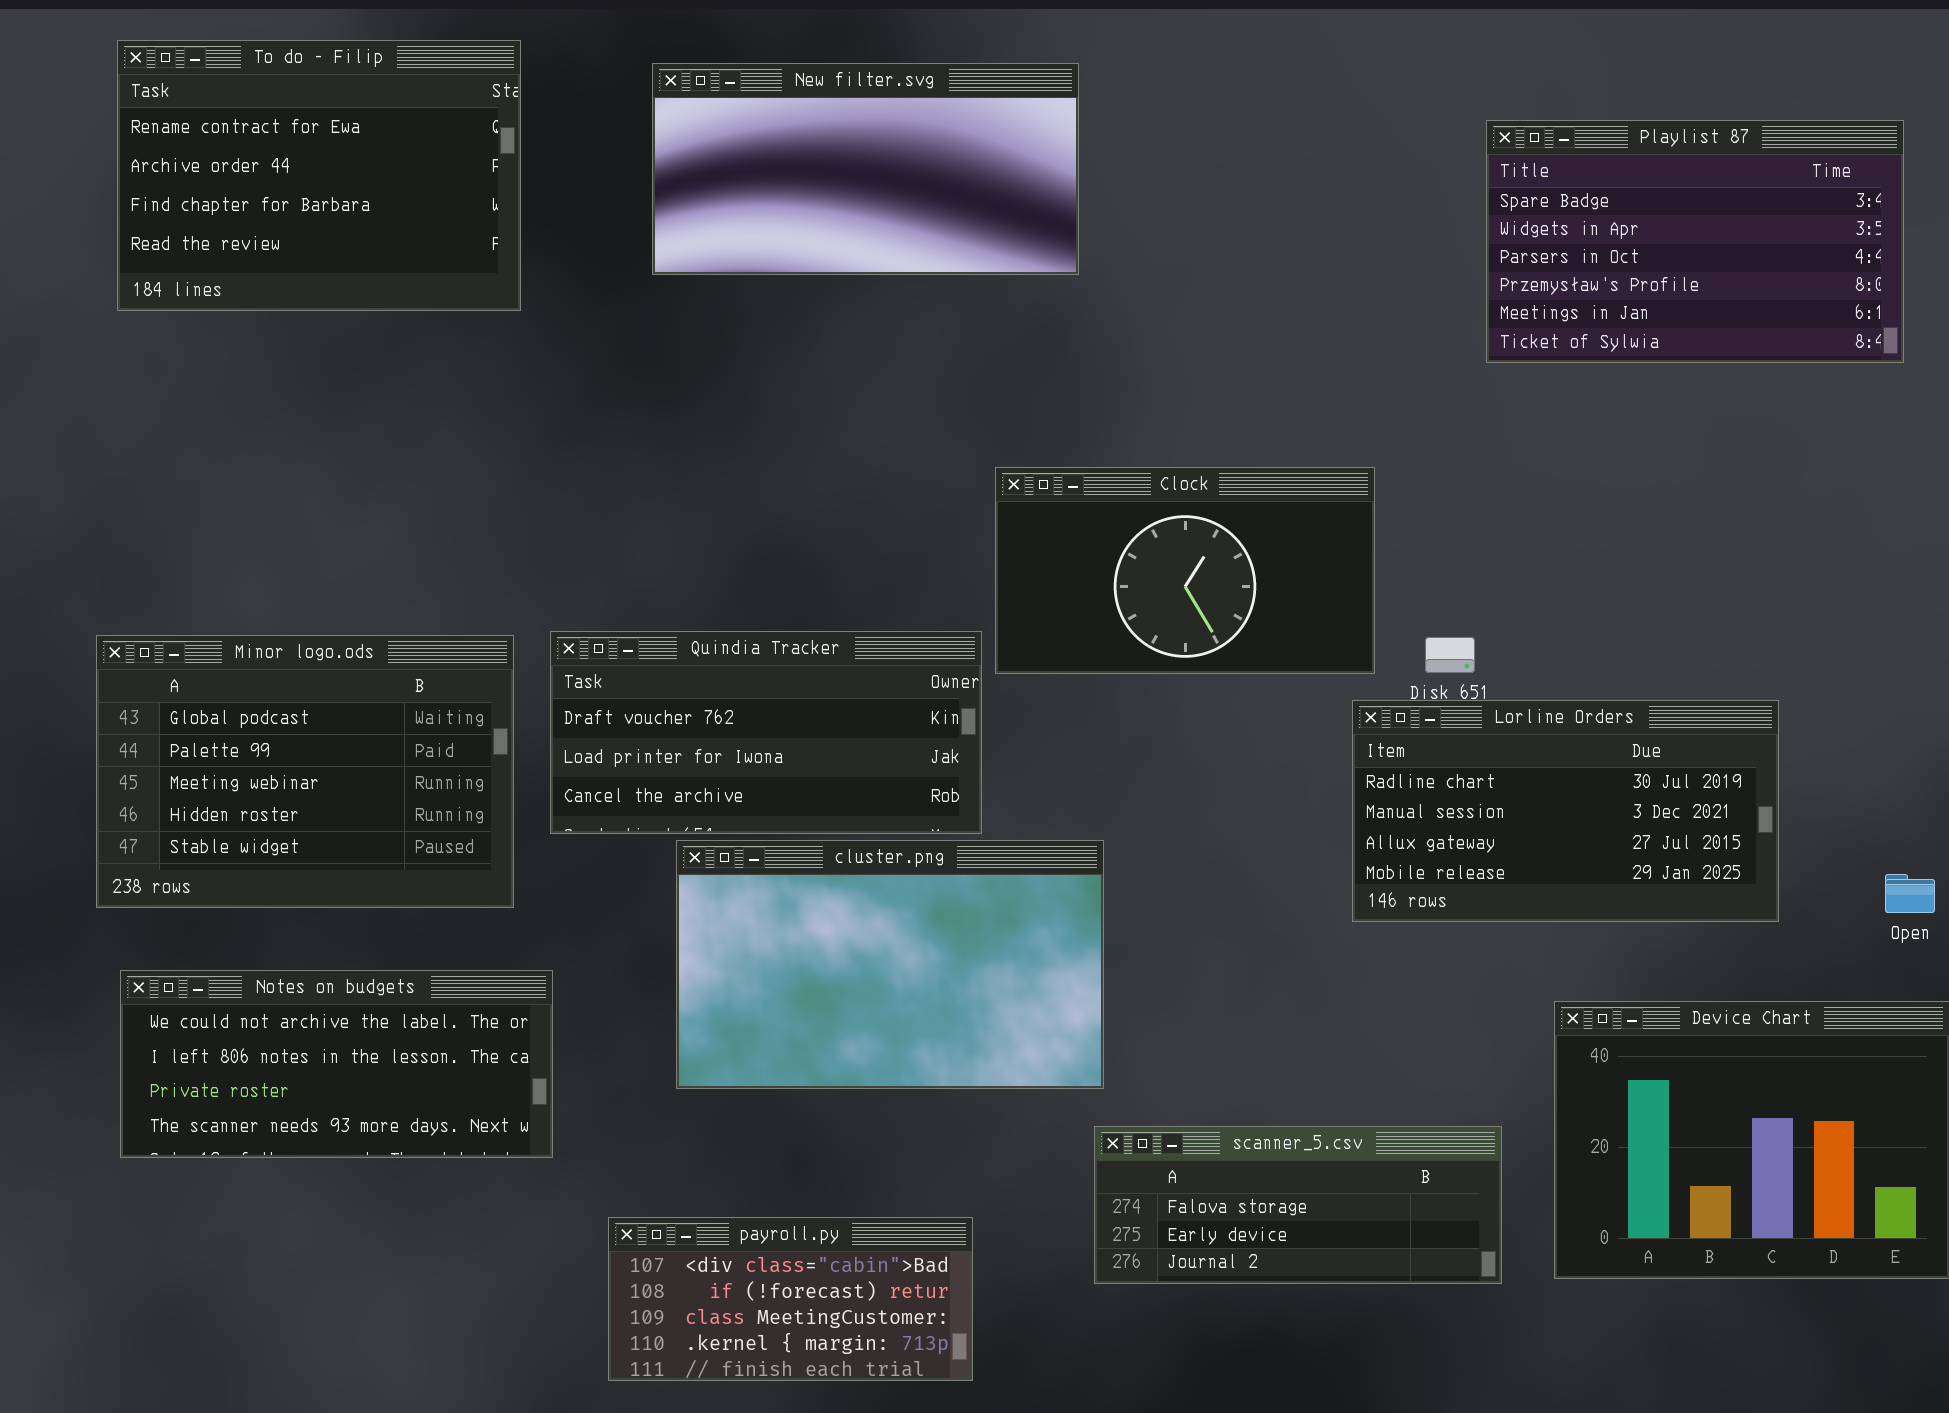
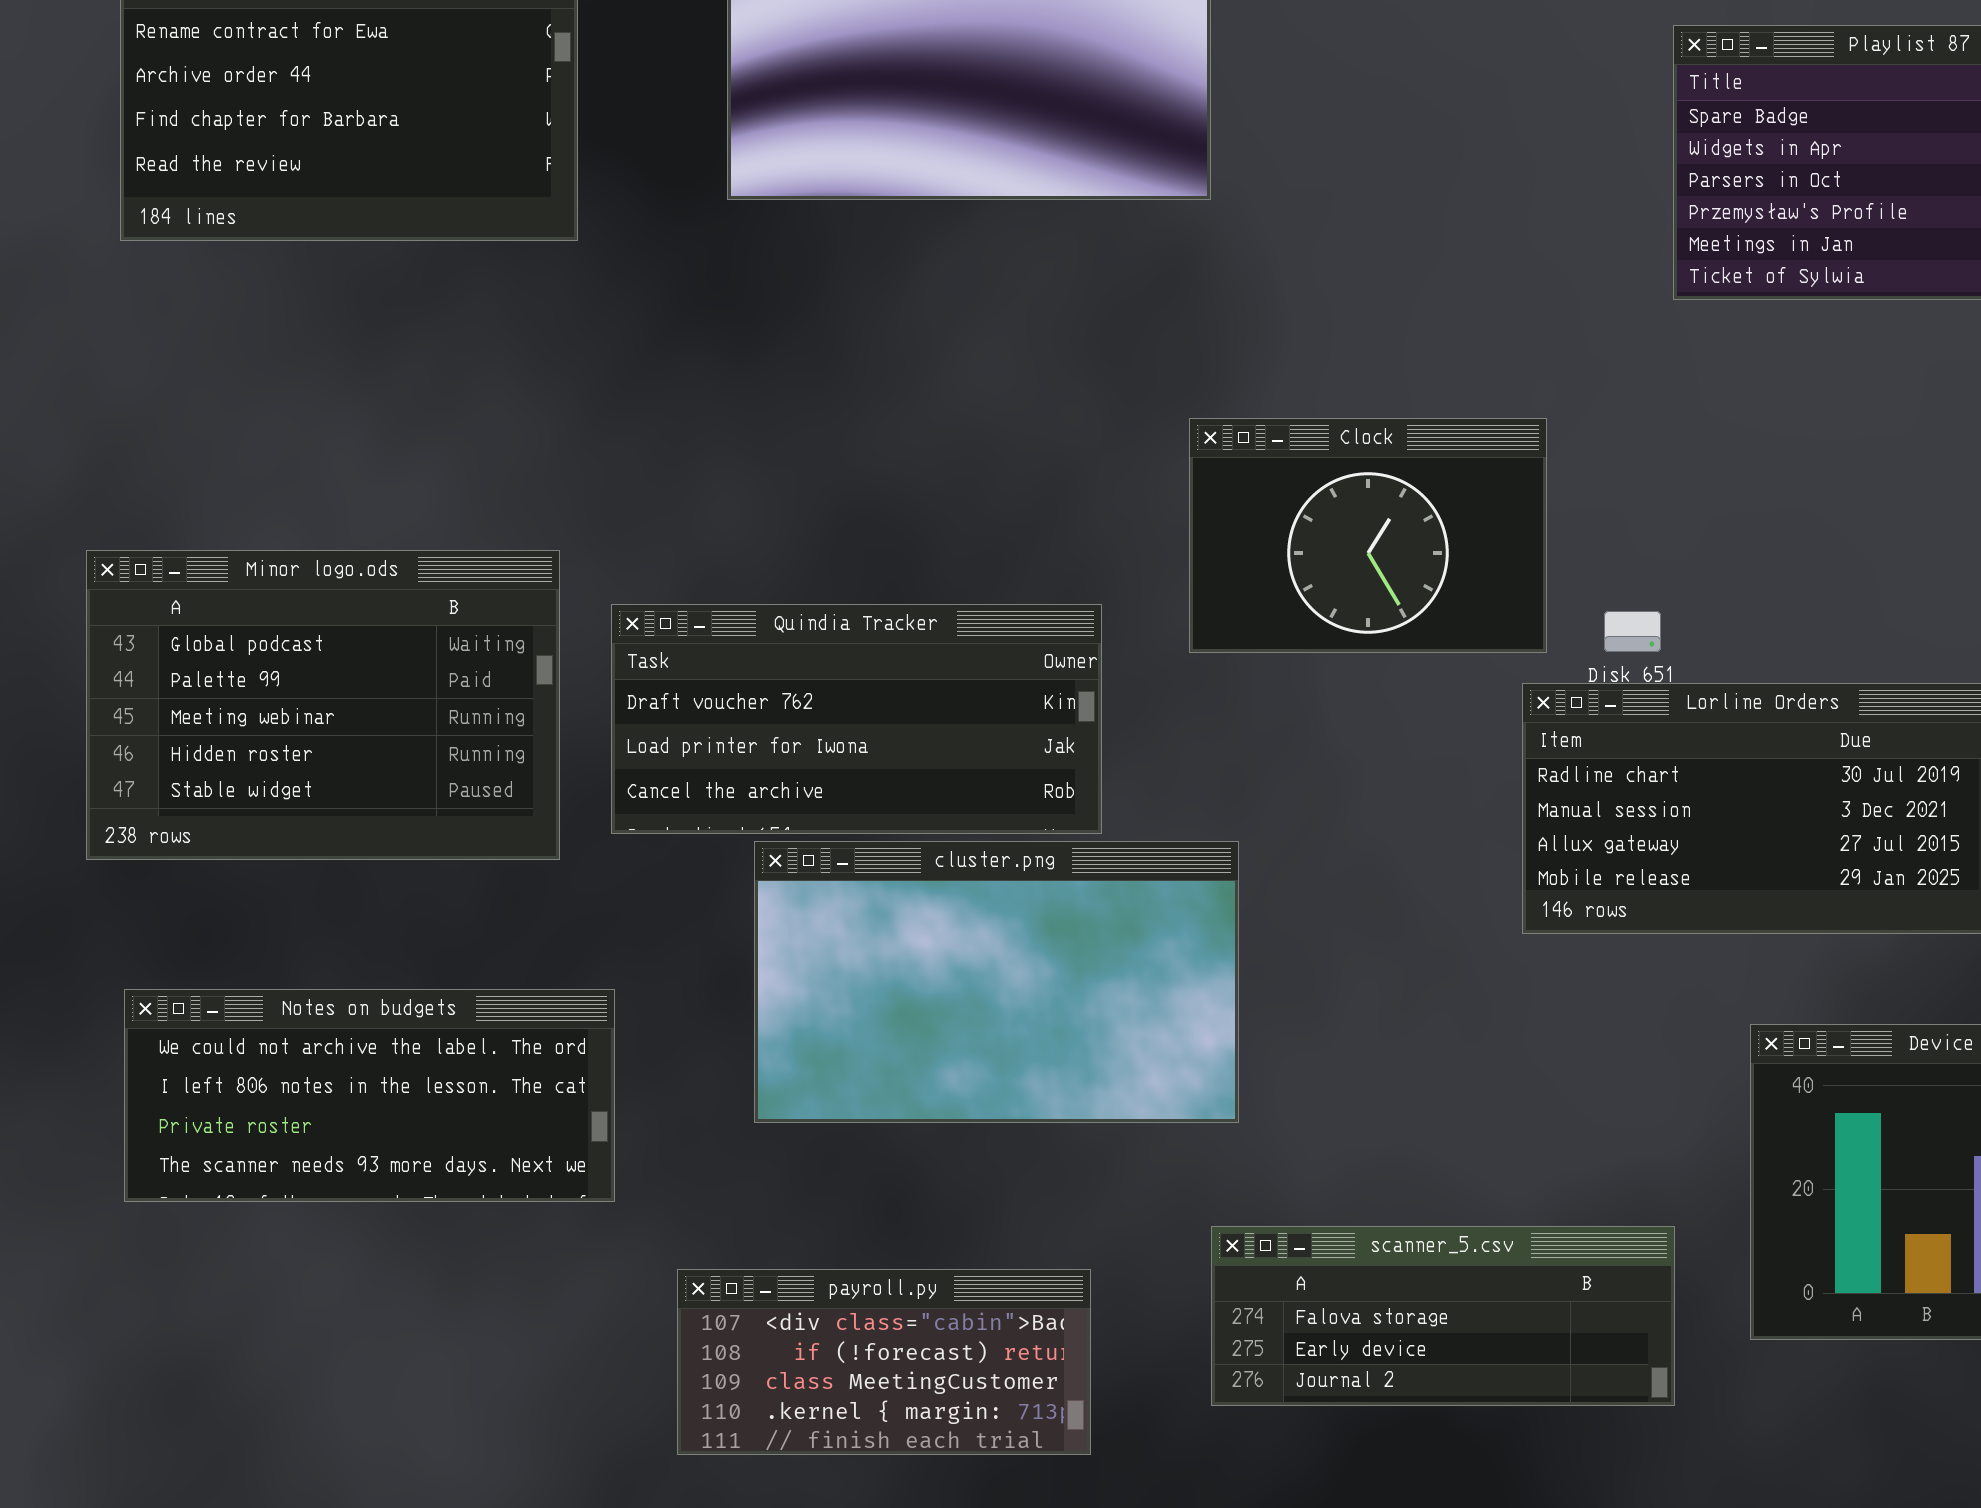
Clock: [995,467,1375,674] -> [1189,418,1547,653], resized
Minor logo.ods: [96,635,514,908] -> [86,550,560,860], moved
scanner_5.csv: [1094,1126,1502,1284] -> [1211,1226,1675,1406], moved

